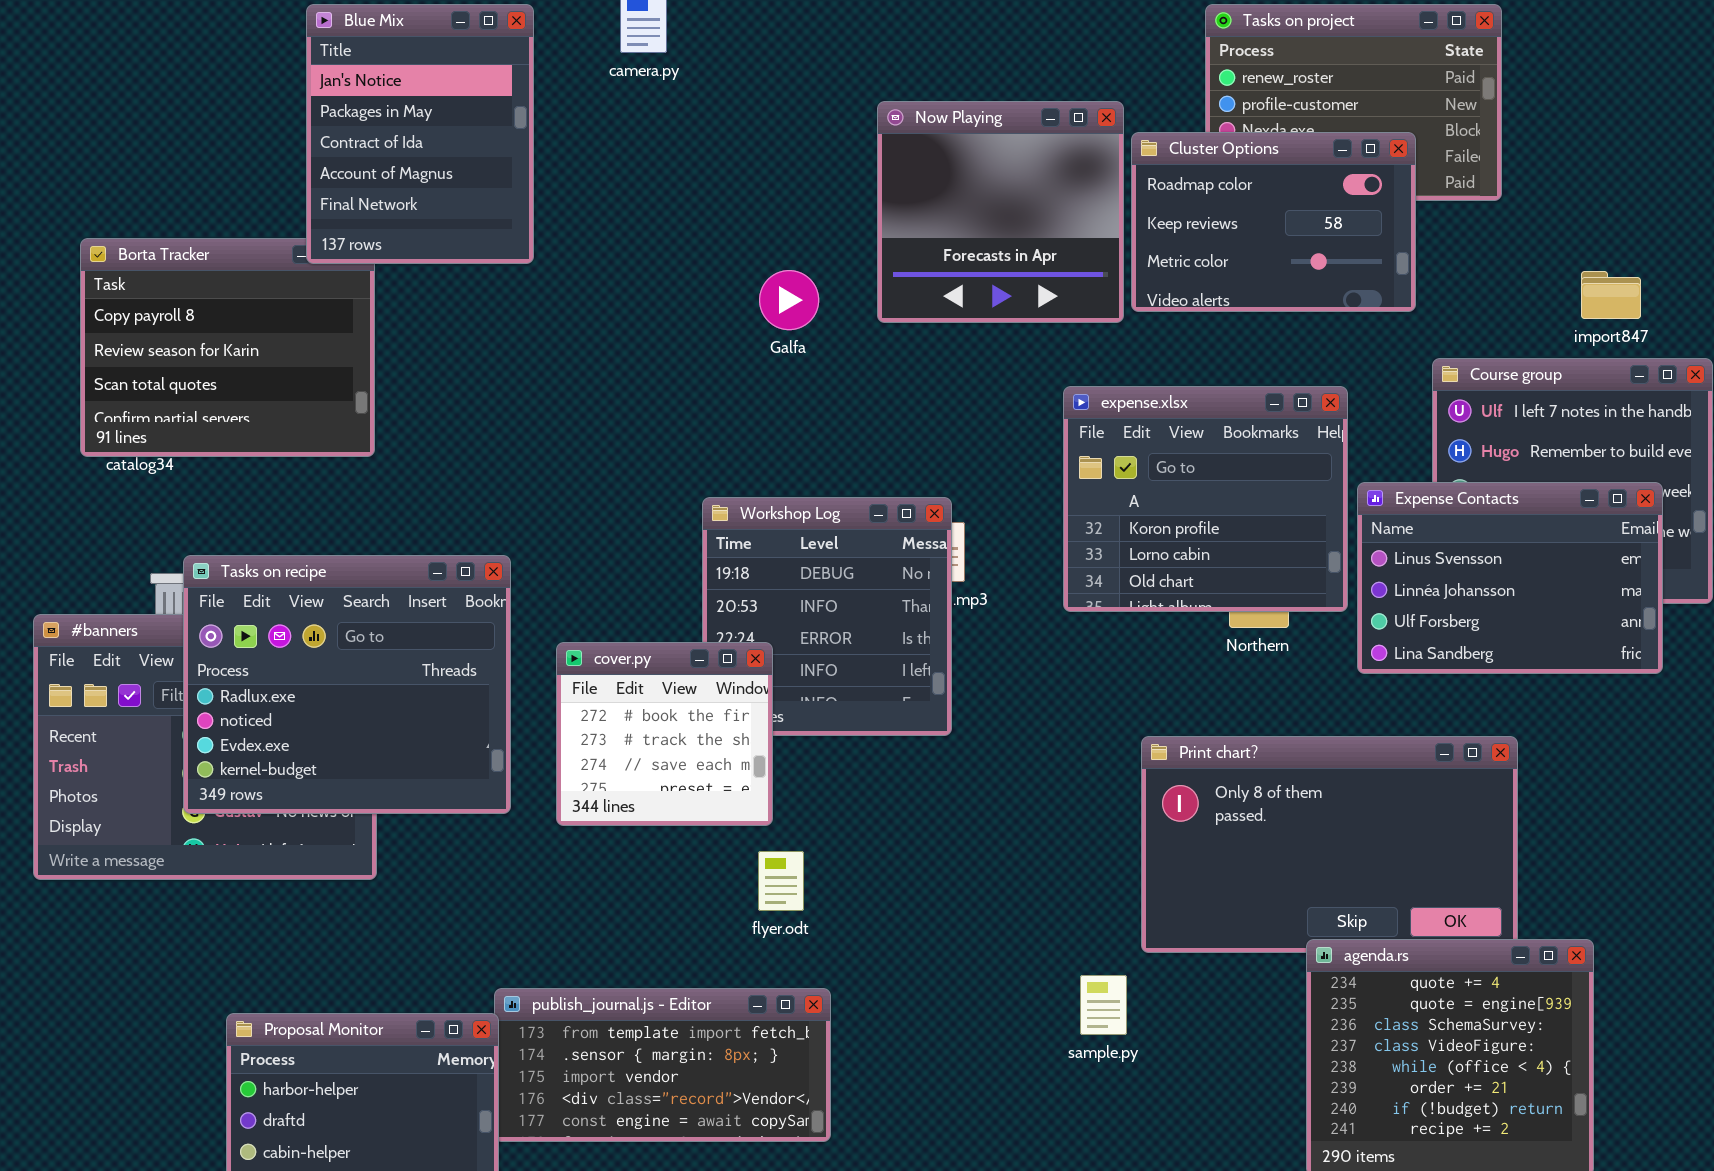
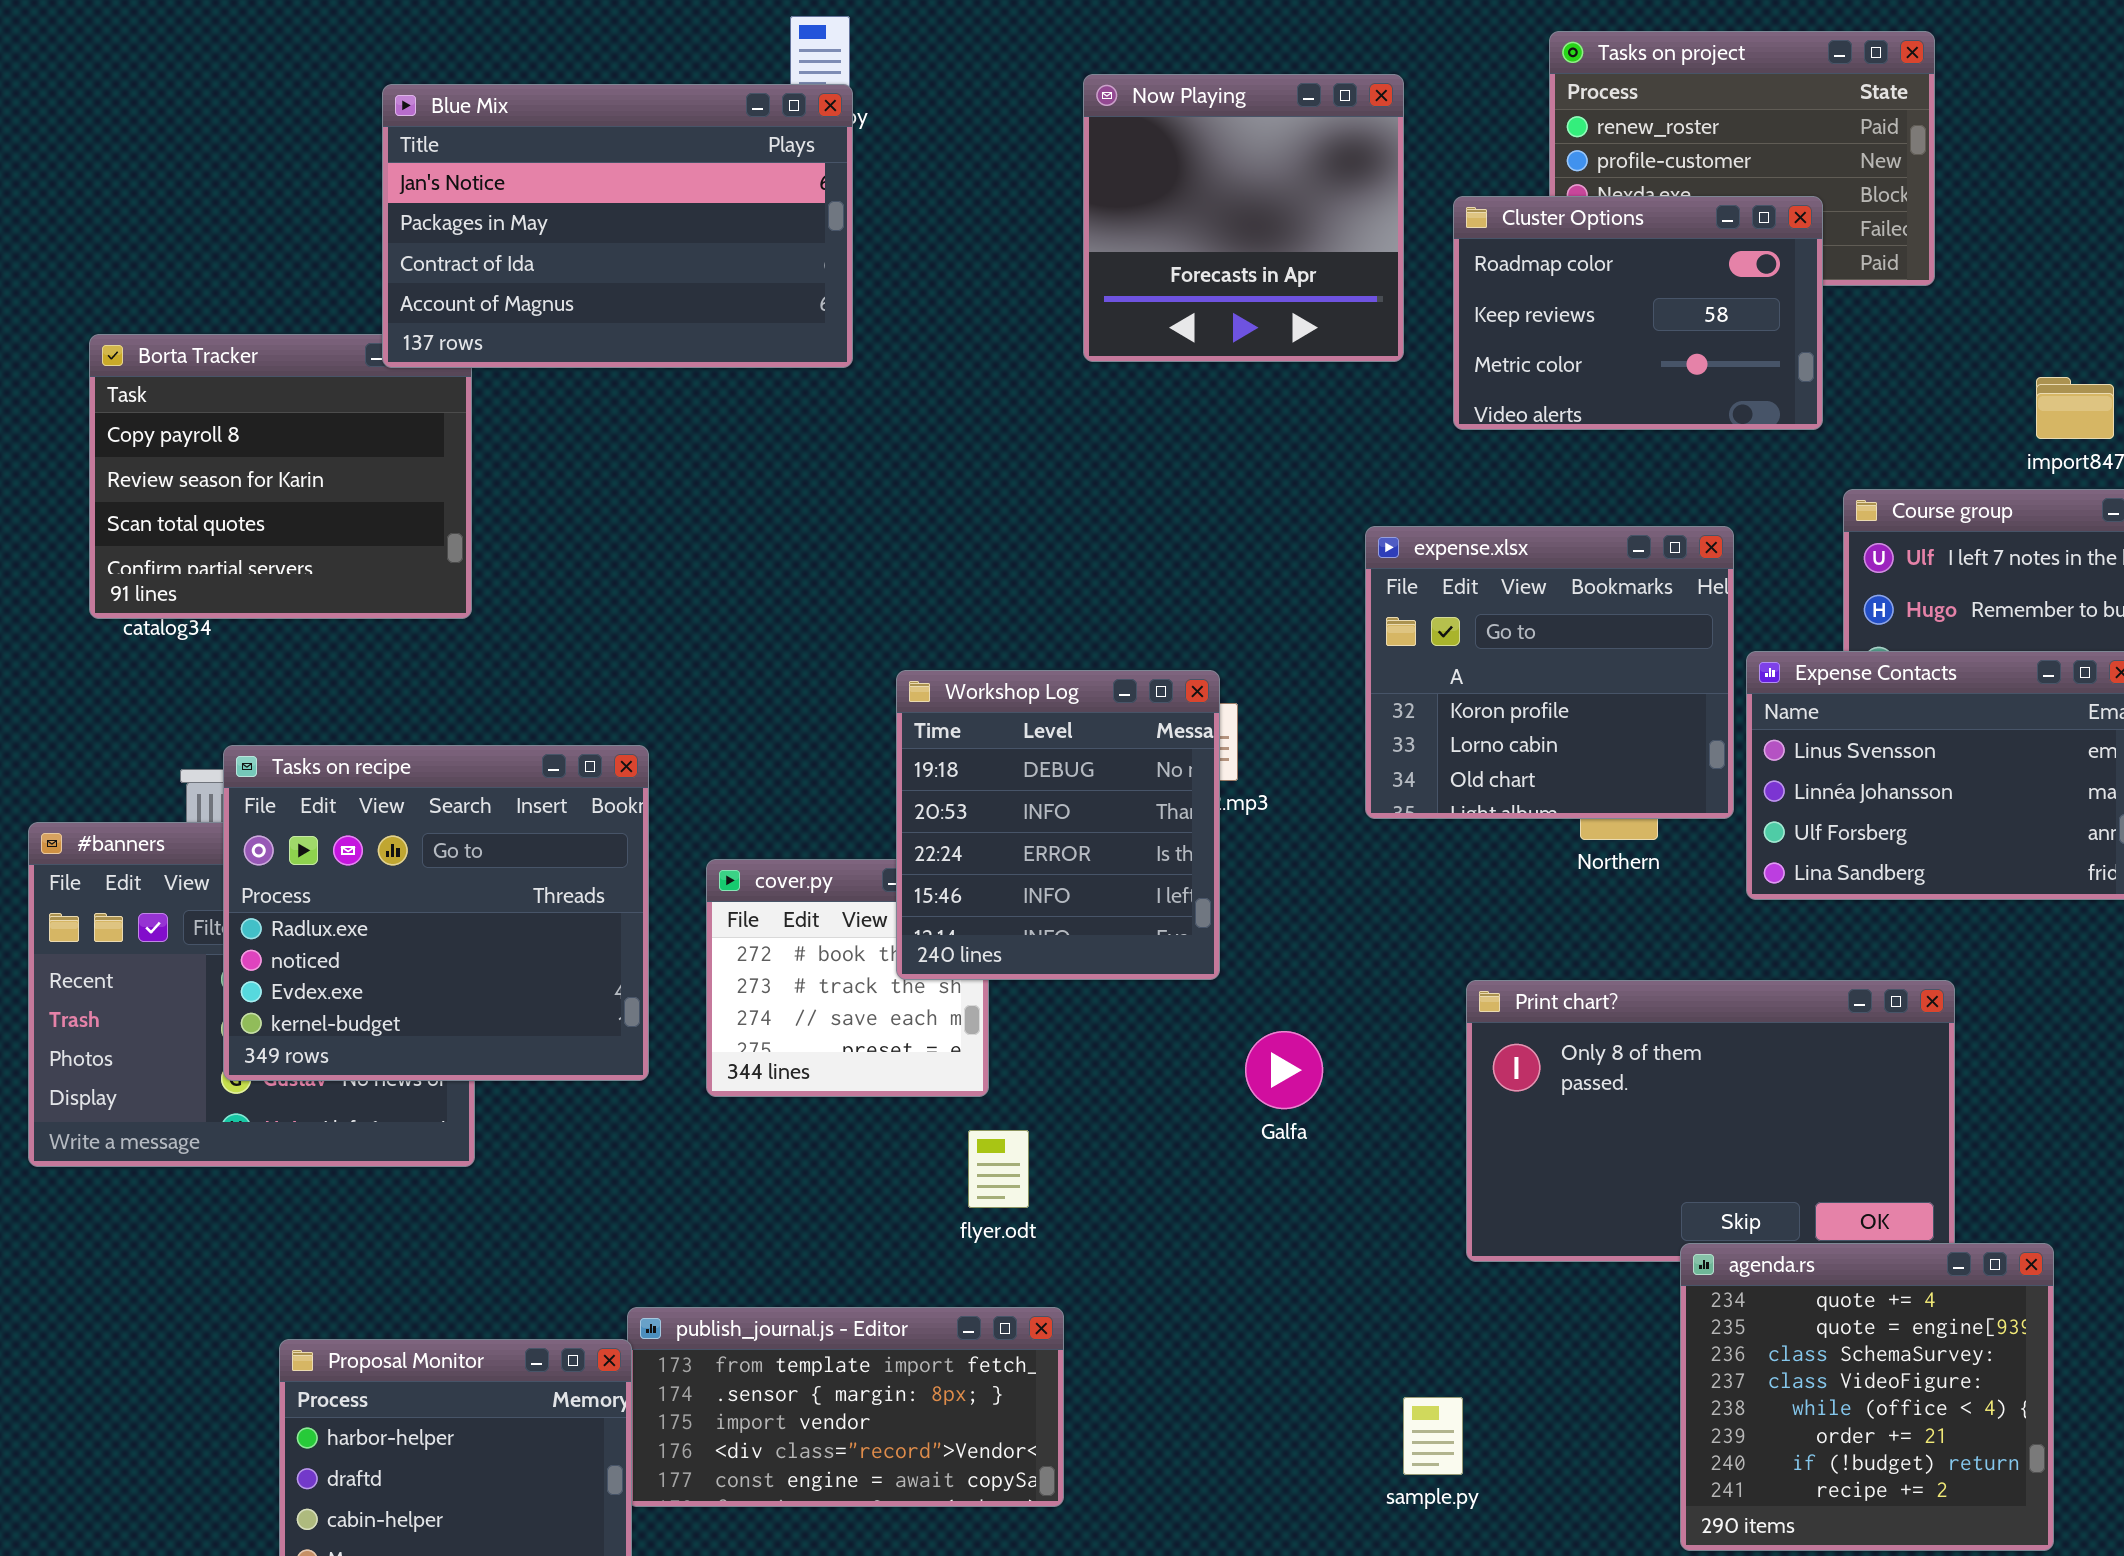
Blue Mix: [306,4,534,264] -> [382,84,853,368], resized
Now Playing: [877,101,1124,323] -> [1083,74,1404,362], moved
Galfa: [759,270,819,330] -> [1245,1031,1323,1109], moved
Workshop Log: [702,497,952,736] -> [896,670,1220,980], raised
sample.py: [1080,975,1127,1035] -> [1403,1397,1463,1475], moved

